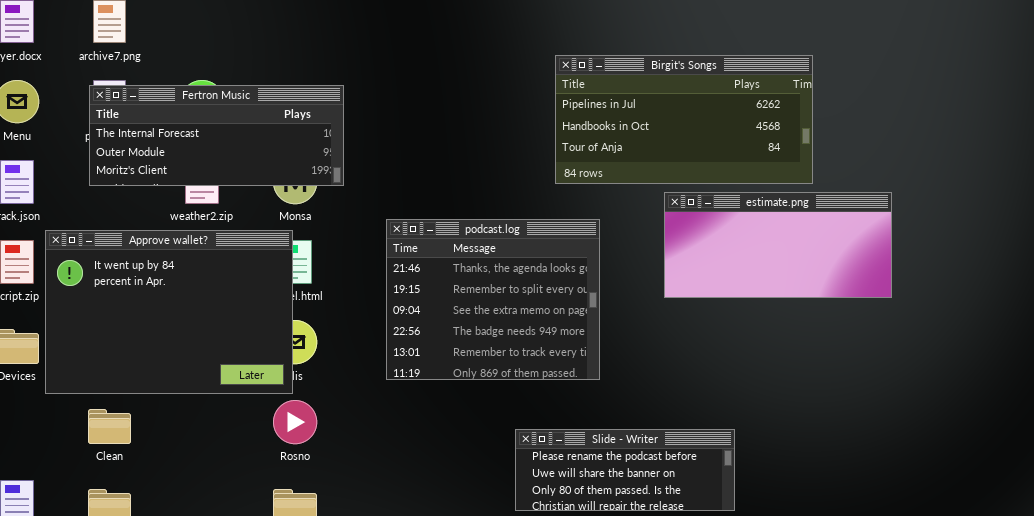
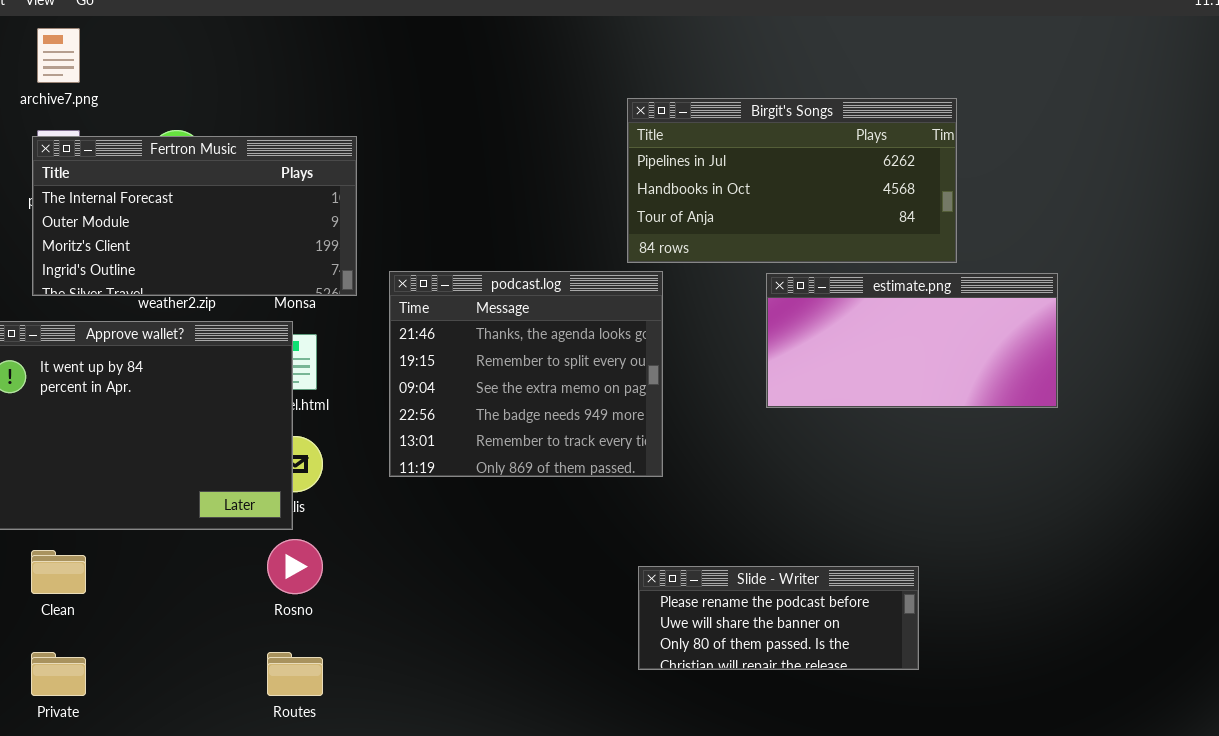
Fertron Music: [89,85,344,186] -> [32,136,357,296], resized
podcast.log: [386,219,600,380] -> [389,271,663,477], moved
Slide - Writer: [515,429,735,511] -> [638,566,919,670], moved

